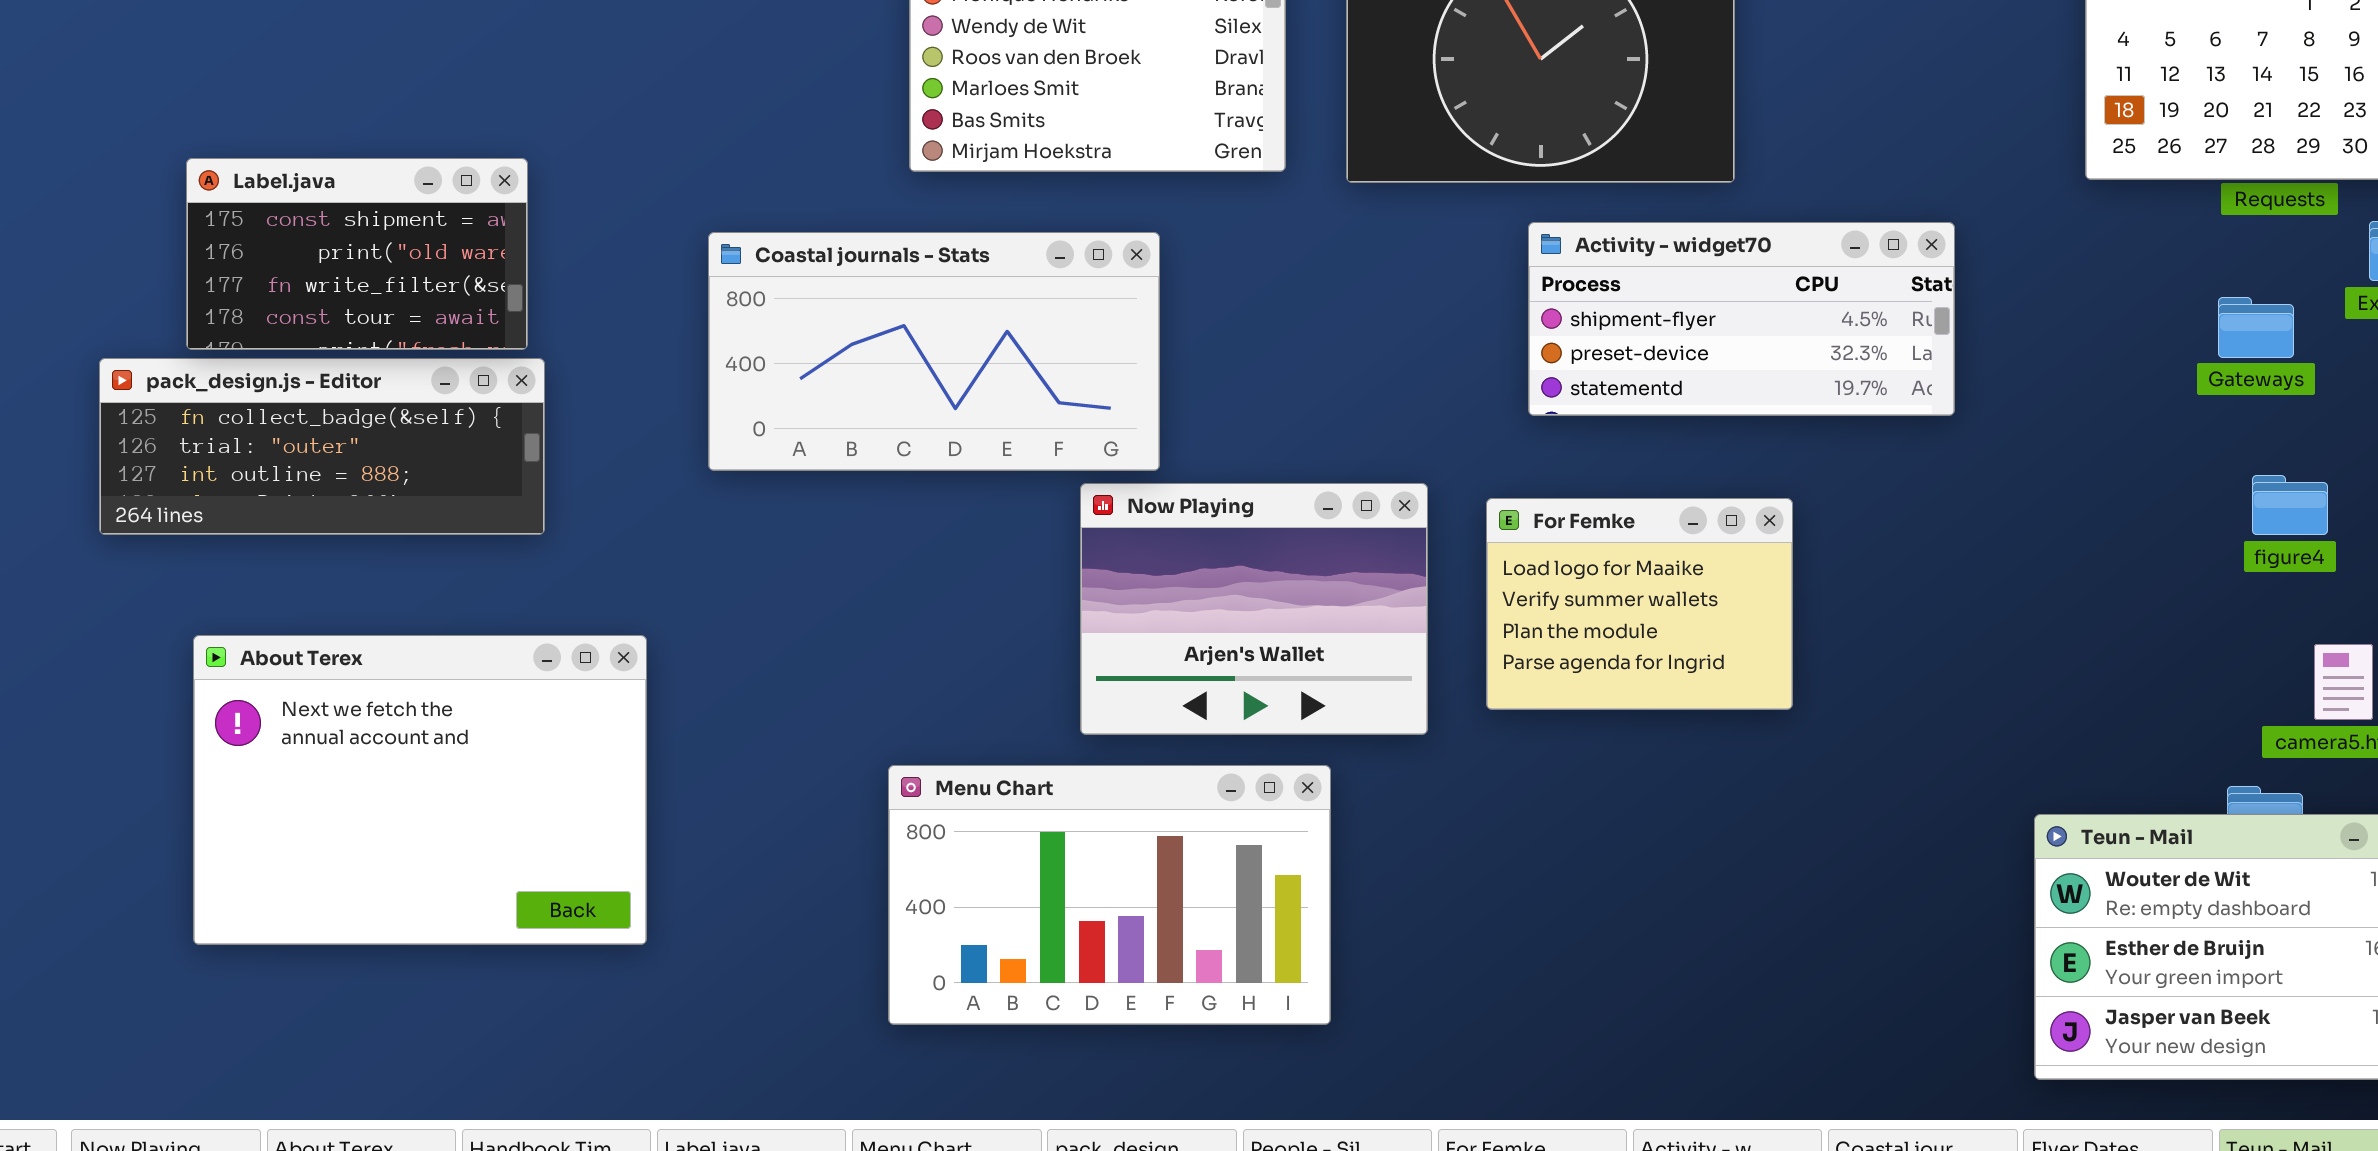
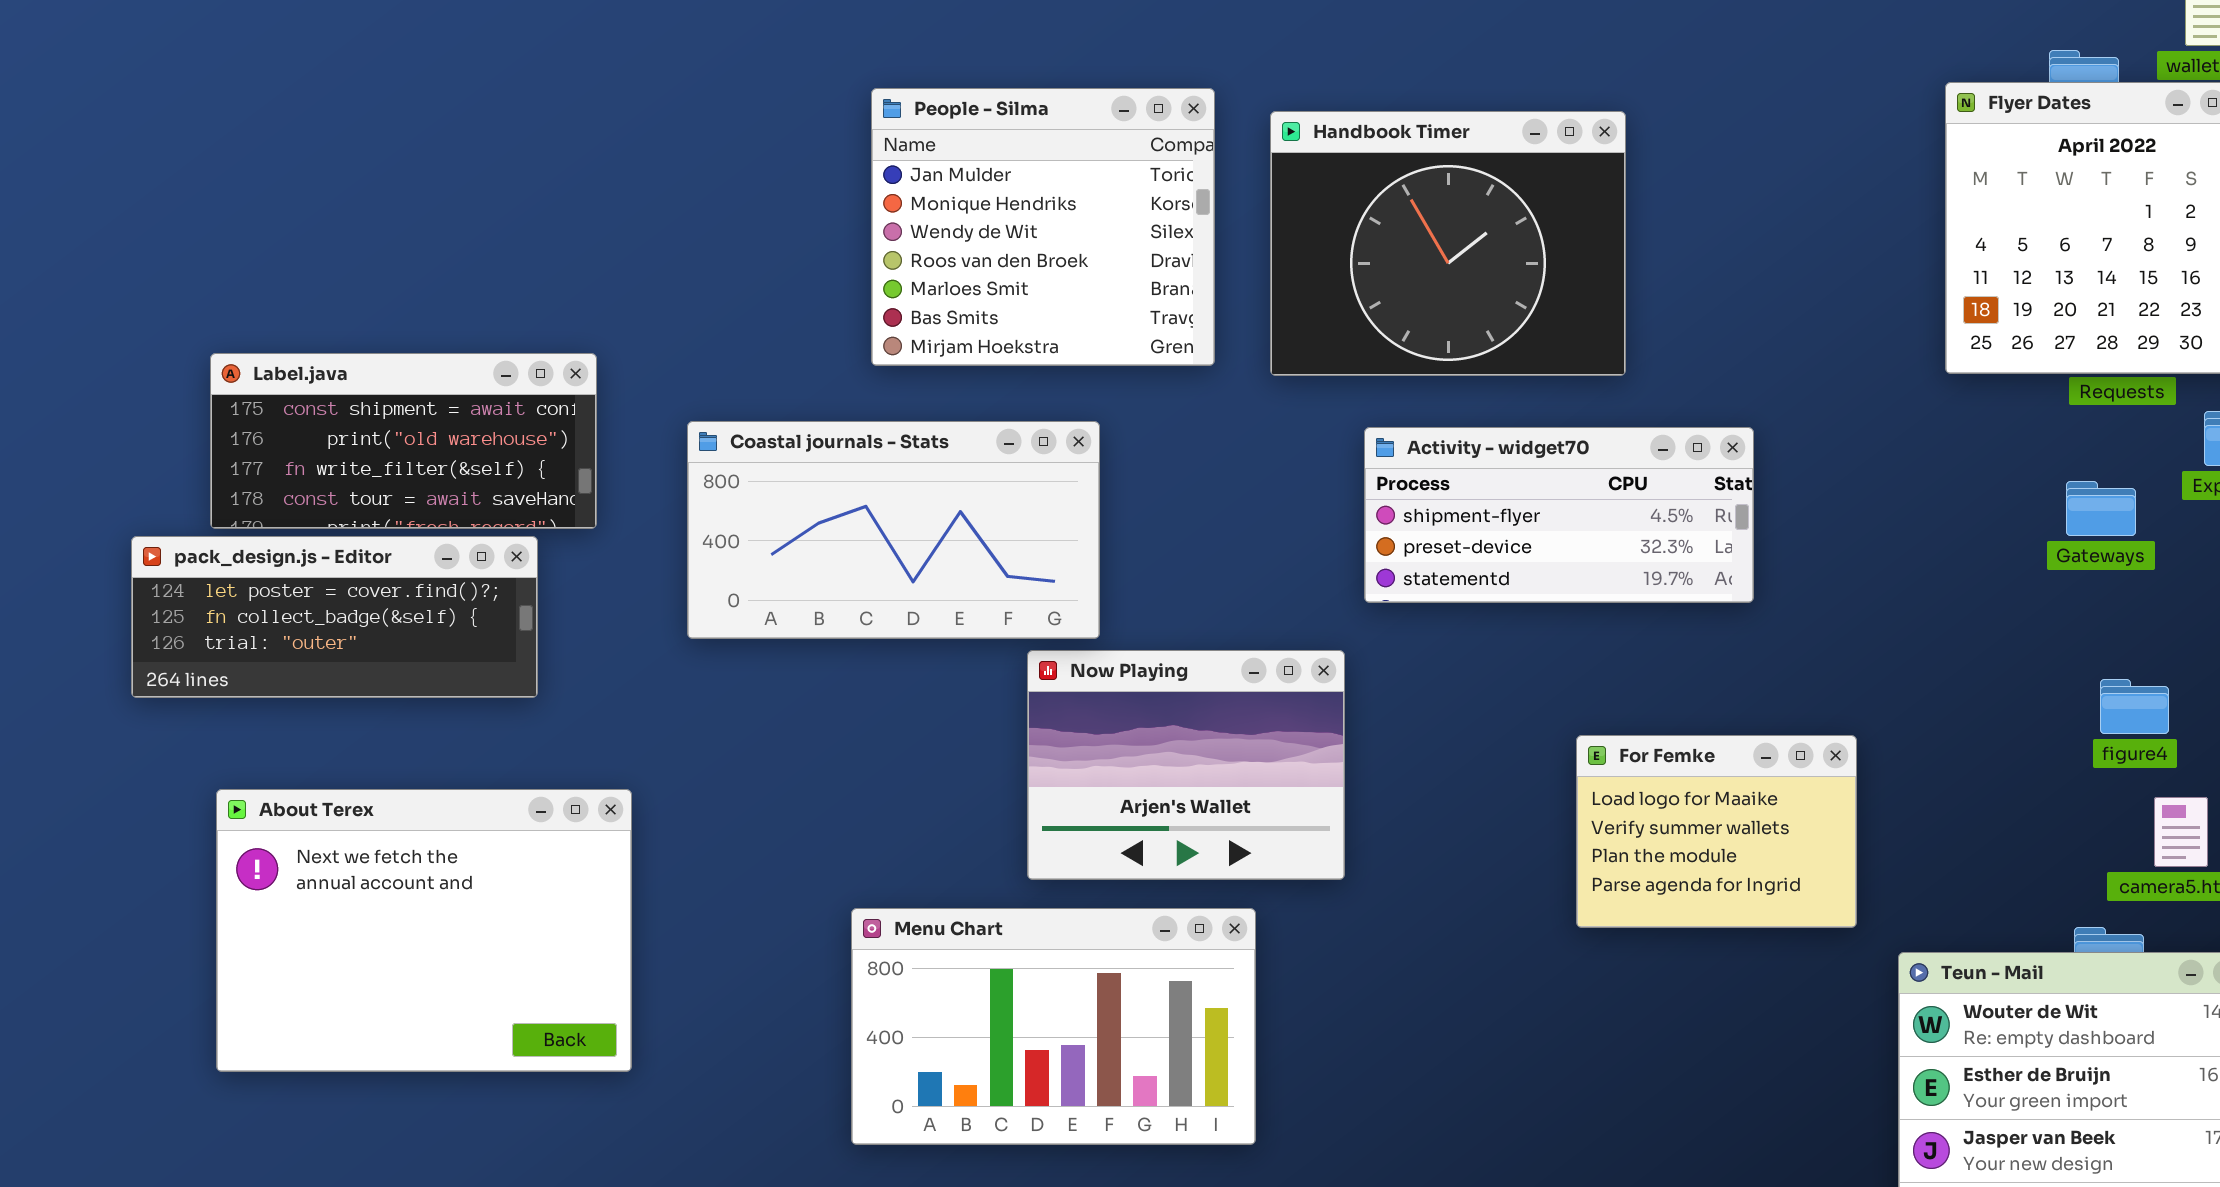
Label.java: [186,158,528,350] -> [210,353,597,529], resized
Activity - widget70: [1528,222,1955,416] -> [1364,427,1754,603], moved
pack_design.js - Editor: [99,358,545,535] -> [131,536,538,698], scrolled up 1 row
figure4: [2252,475,2328,535] -> [2100,679,2169,734], moved
For Femke: [1486,498,1793,710] -> [1576,735,1857,928], moved

